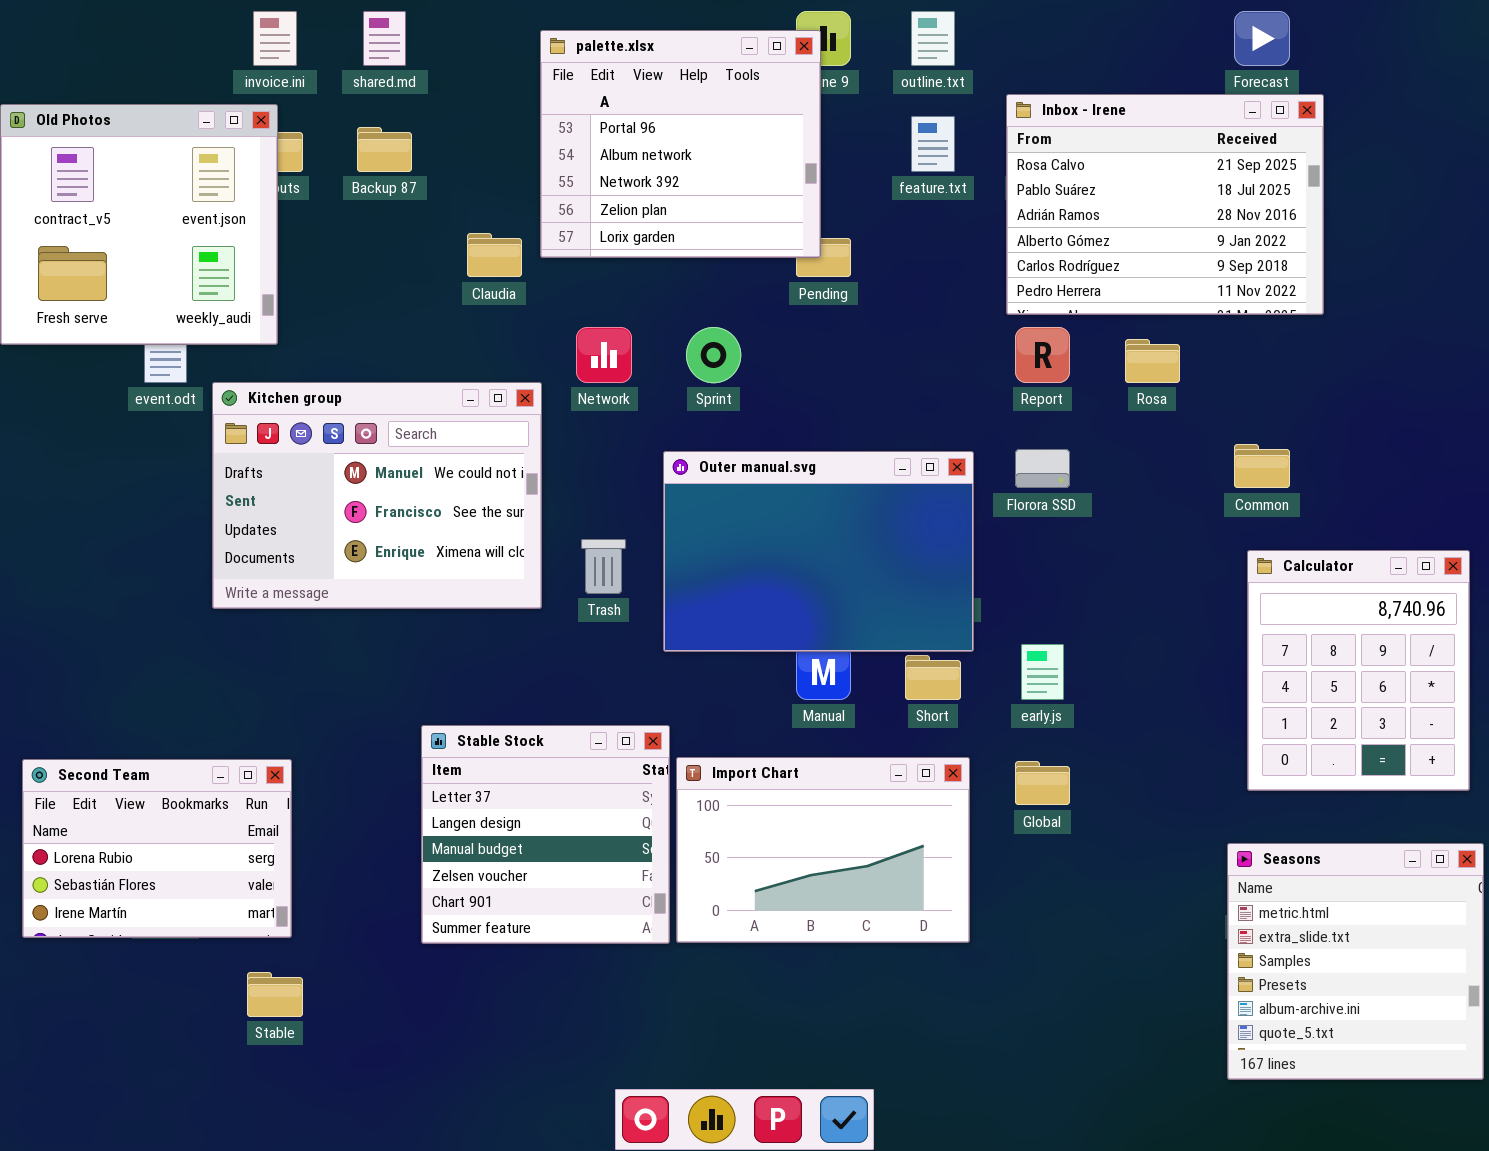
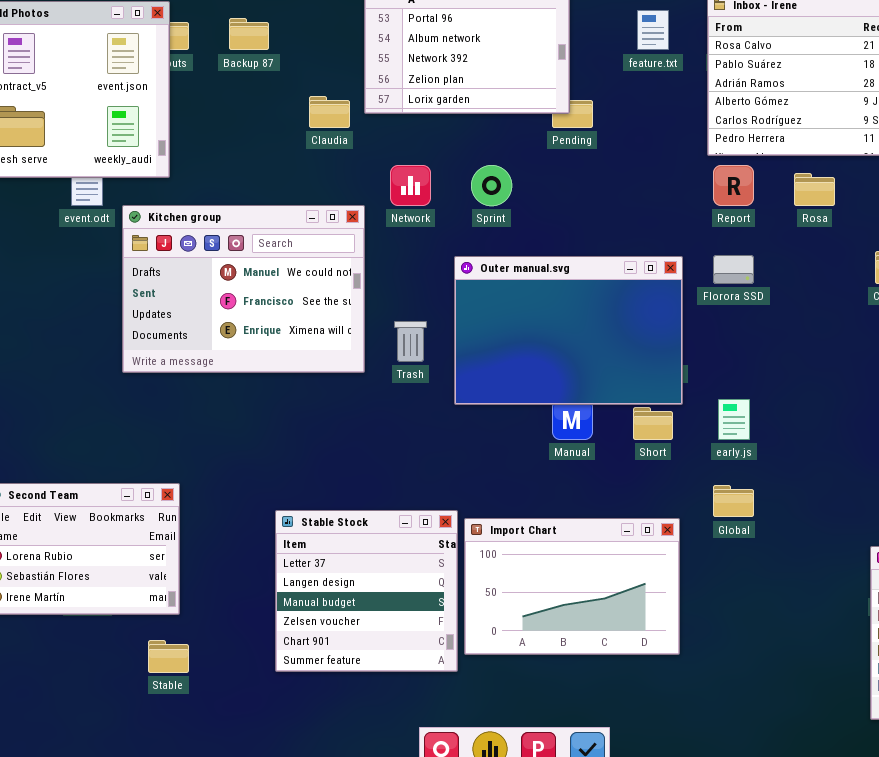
Stable Stock: [421,725,670,944] -> [275,510,458,672], moved
Import Chart: [676,757,970,943] -> [464,518,680,655], moved

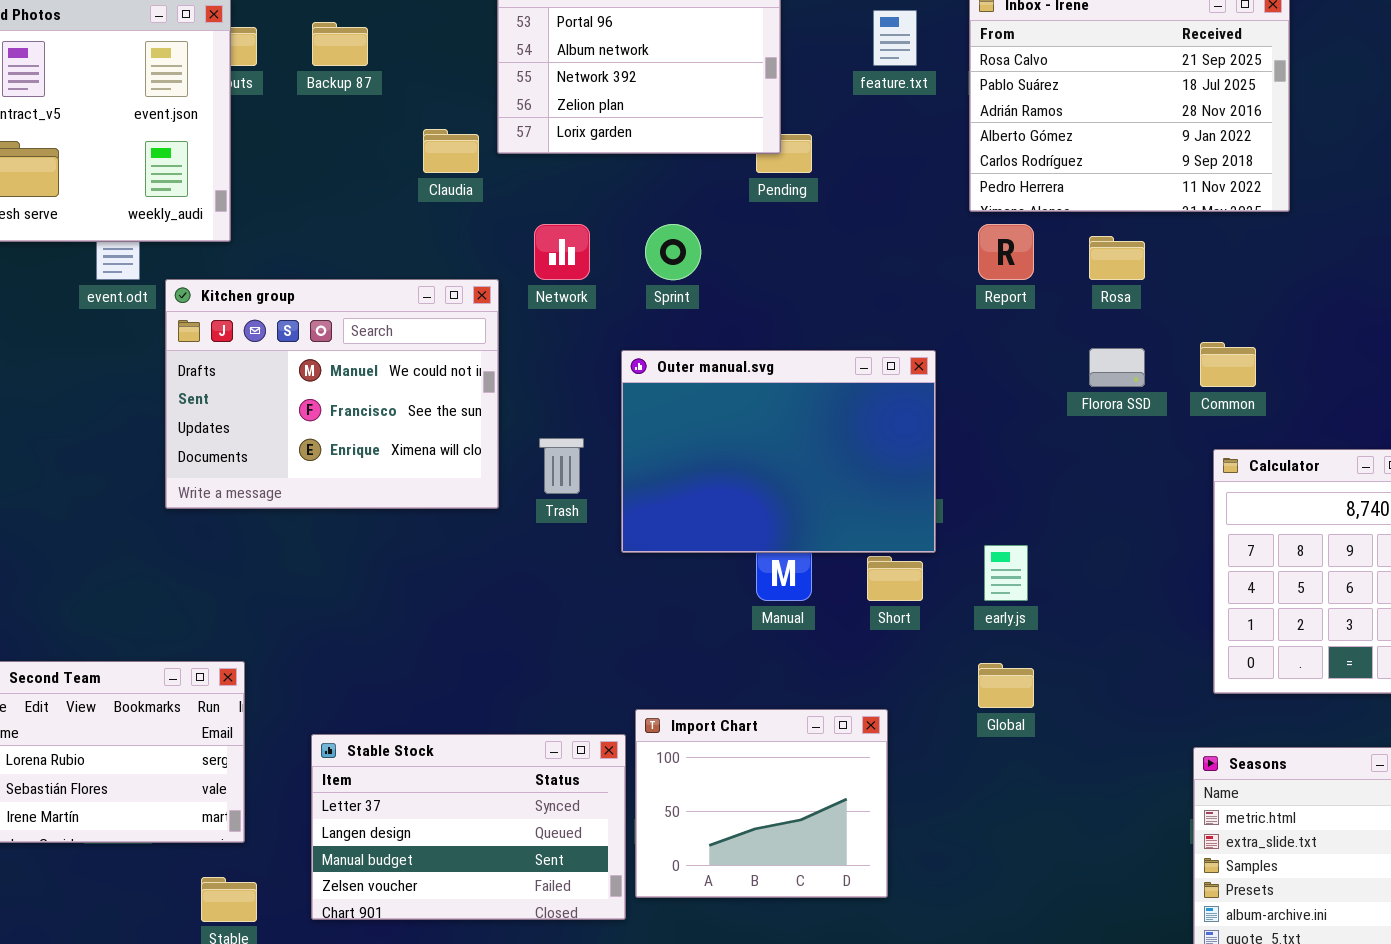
Florora SSD: [713,255,754,284] -> [1089,348,1145,387], moved
Stable Stock: [275,510,458,672] -> [311,734,626,920], resized
Import Chart: [464,518,680,655] -> [635,709,888,898], resized

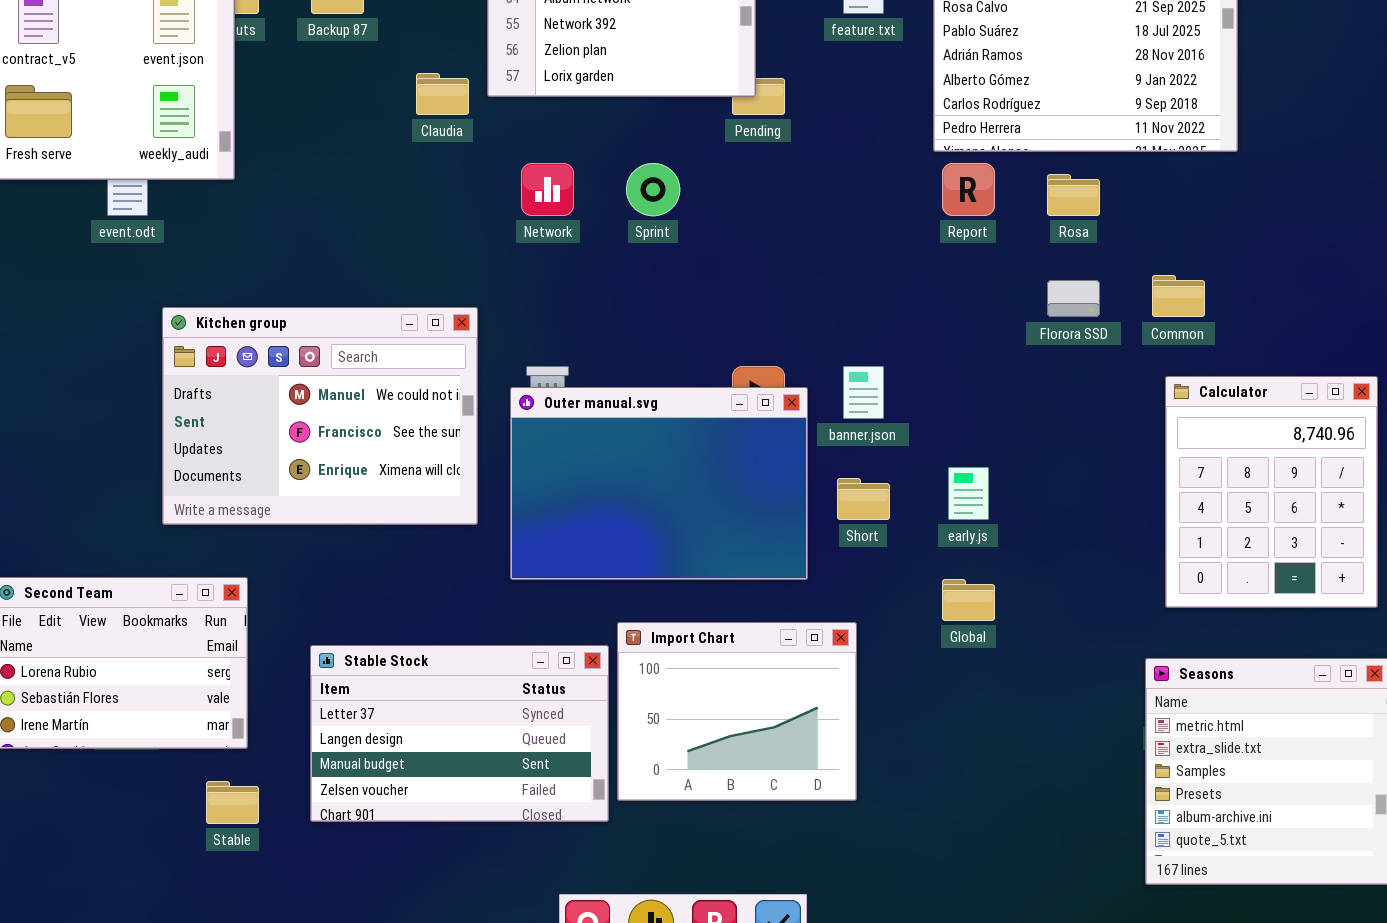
Kitchen group: [165,279,499,509] -> [162,307,478,525], moved
Outer manual.svg: [621,350,936,553] -> [510,387,808,580], moved

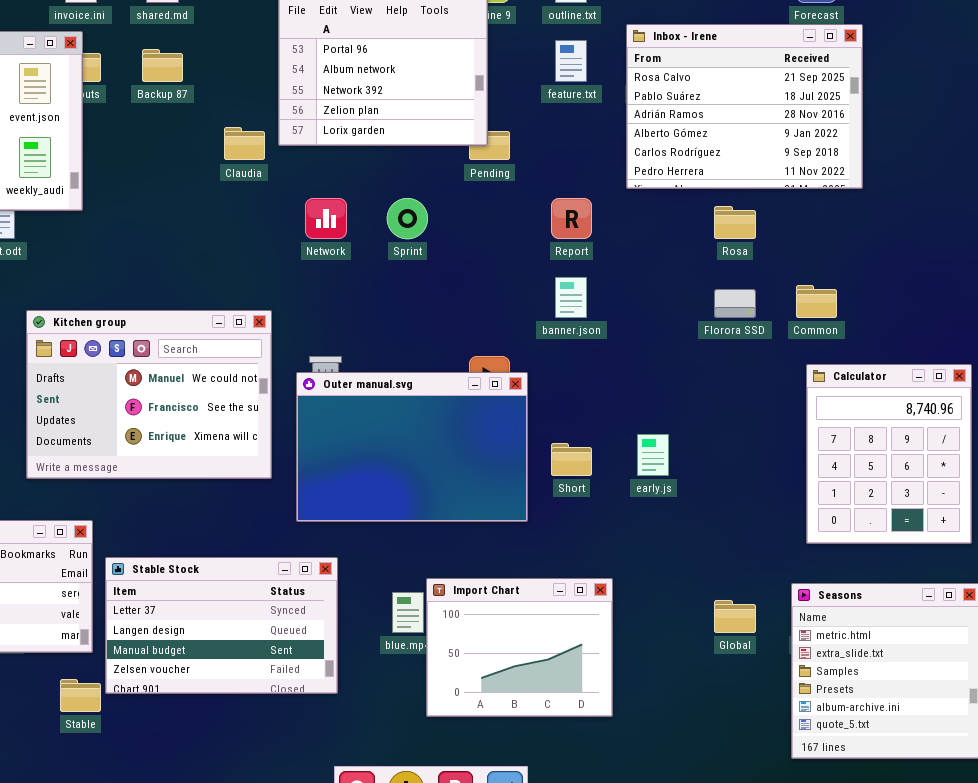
Report: [942,163,995,216] -> [551,198,592,239], moved
banner.json: [843,366,884,419] -> [555,277,587,318], moved
Global: [942,579,995,621] -> [714,600,756,633], moved
Import Chart: [617,622,857,801] -> [426,578,613,717], moved
Stable Stock: [310,645,609,822] -> [105,557,338,694], moved

